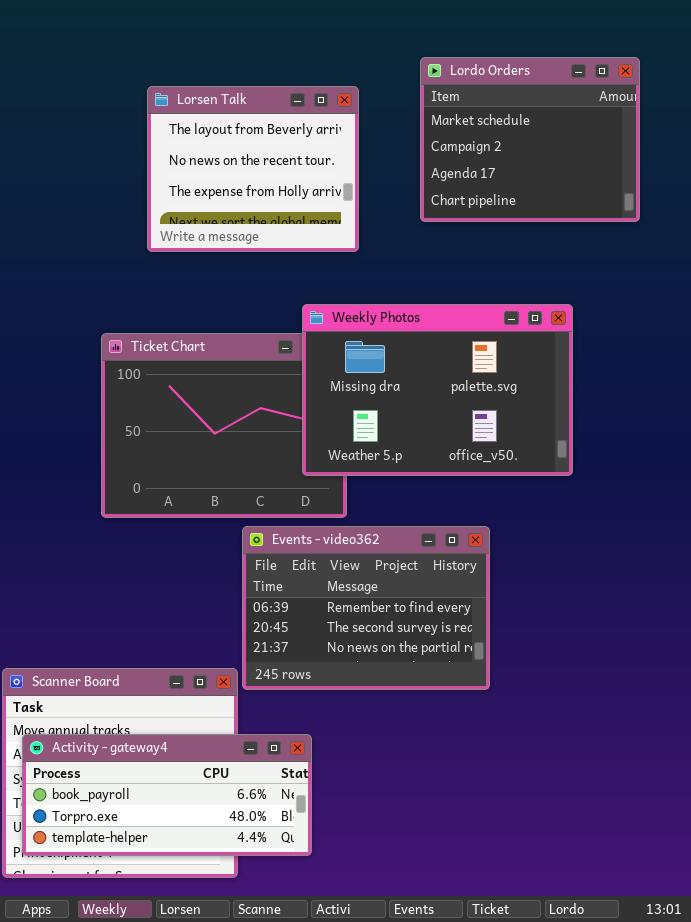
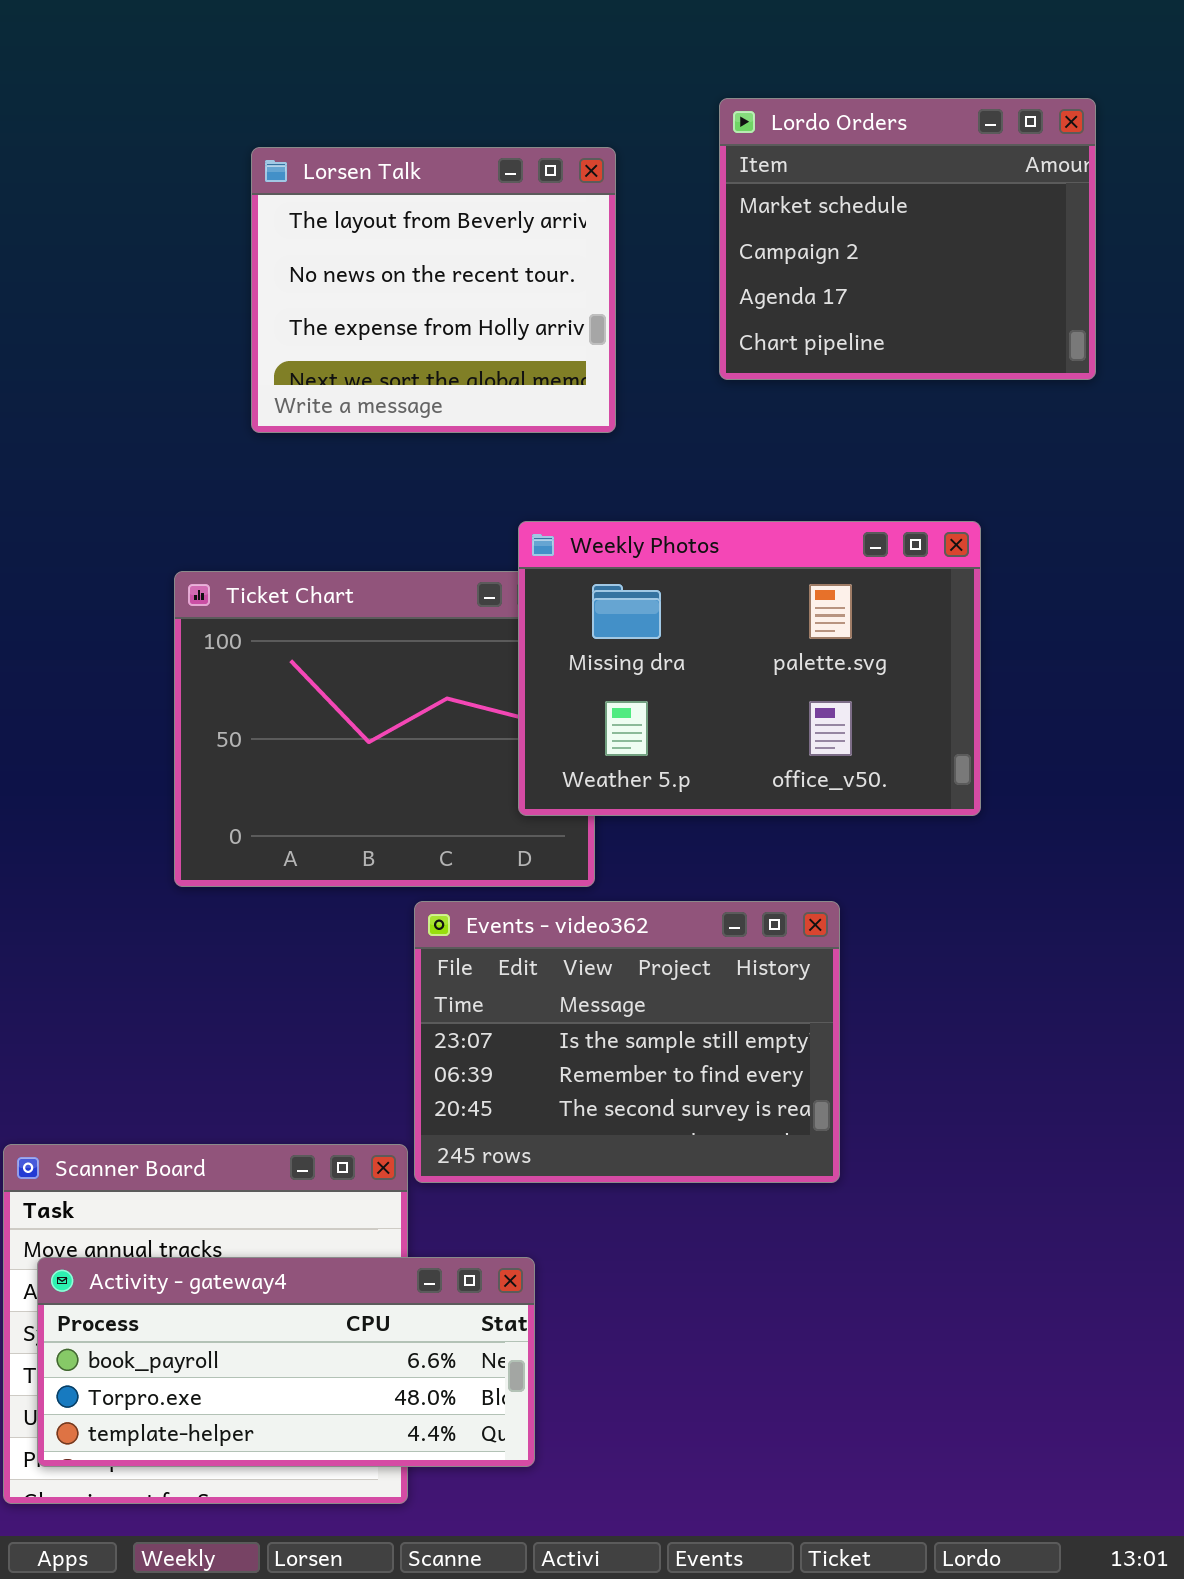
Events - video362: [242,526,490,690] -> [414,901,840,1183], scrolled up 1 row

